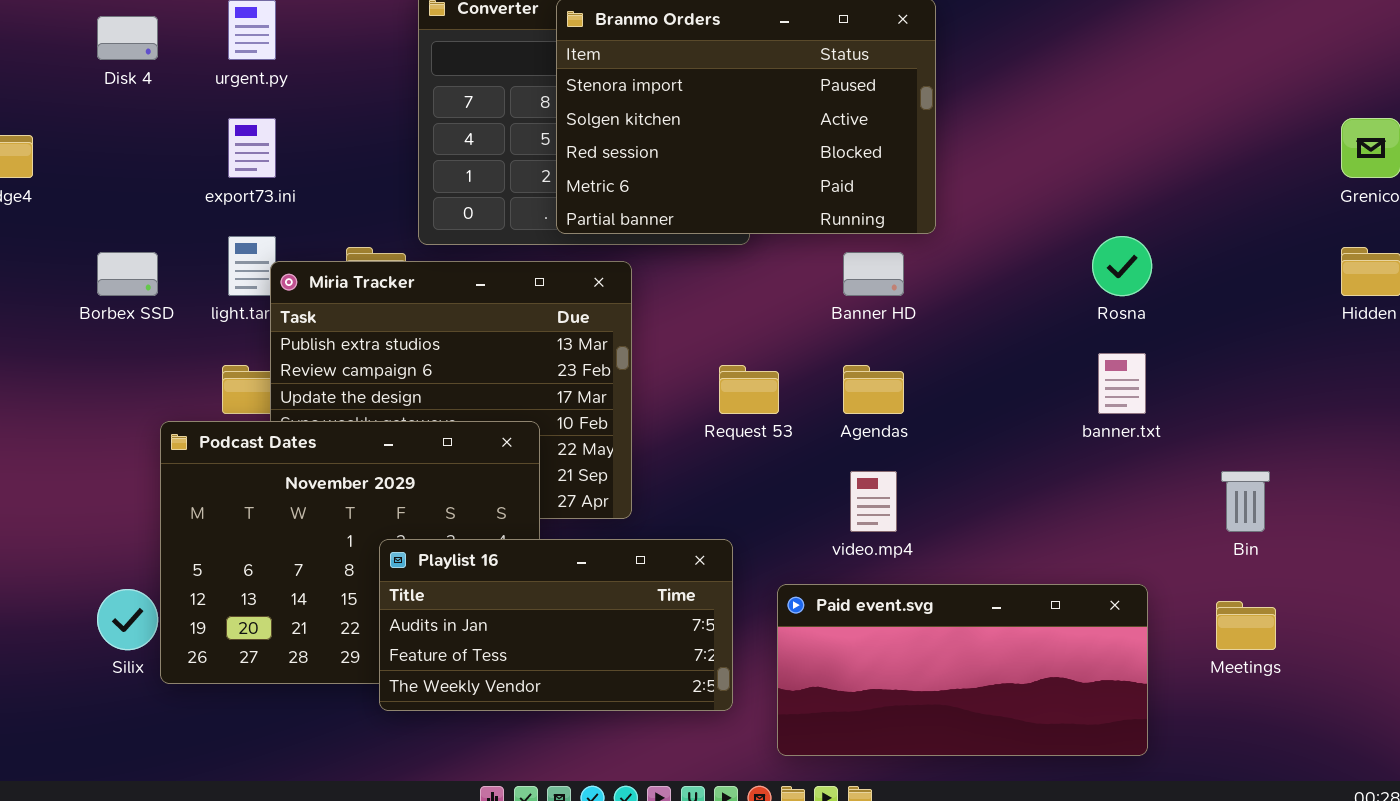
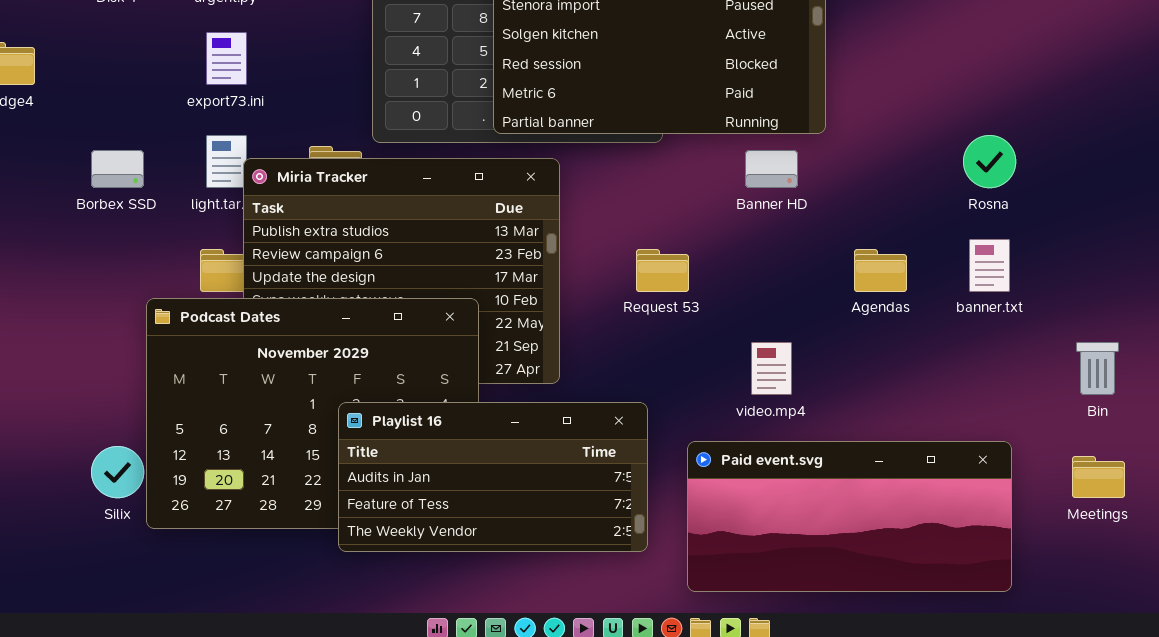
Agendas: [843,365,904,414] -> [854,249,907,292], moved

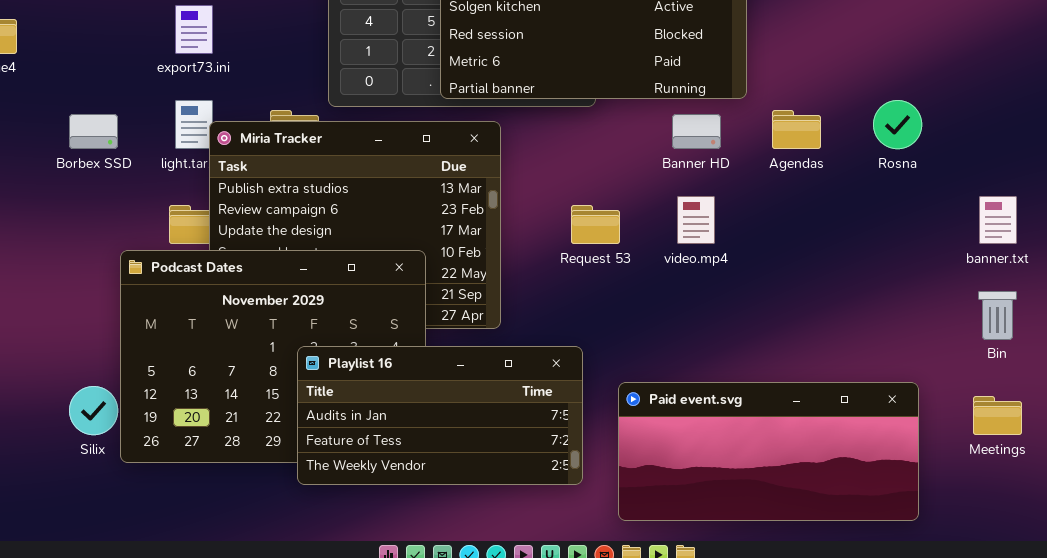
banner.txt: [969,239,1010,292] -> [979,196,1017,244], moved
Agendas: [854,249,907,292] -> [772,110,821,149], moved
video.mp4: [751,342,792,395] -> [677,196,715,244], moved

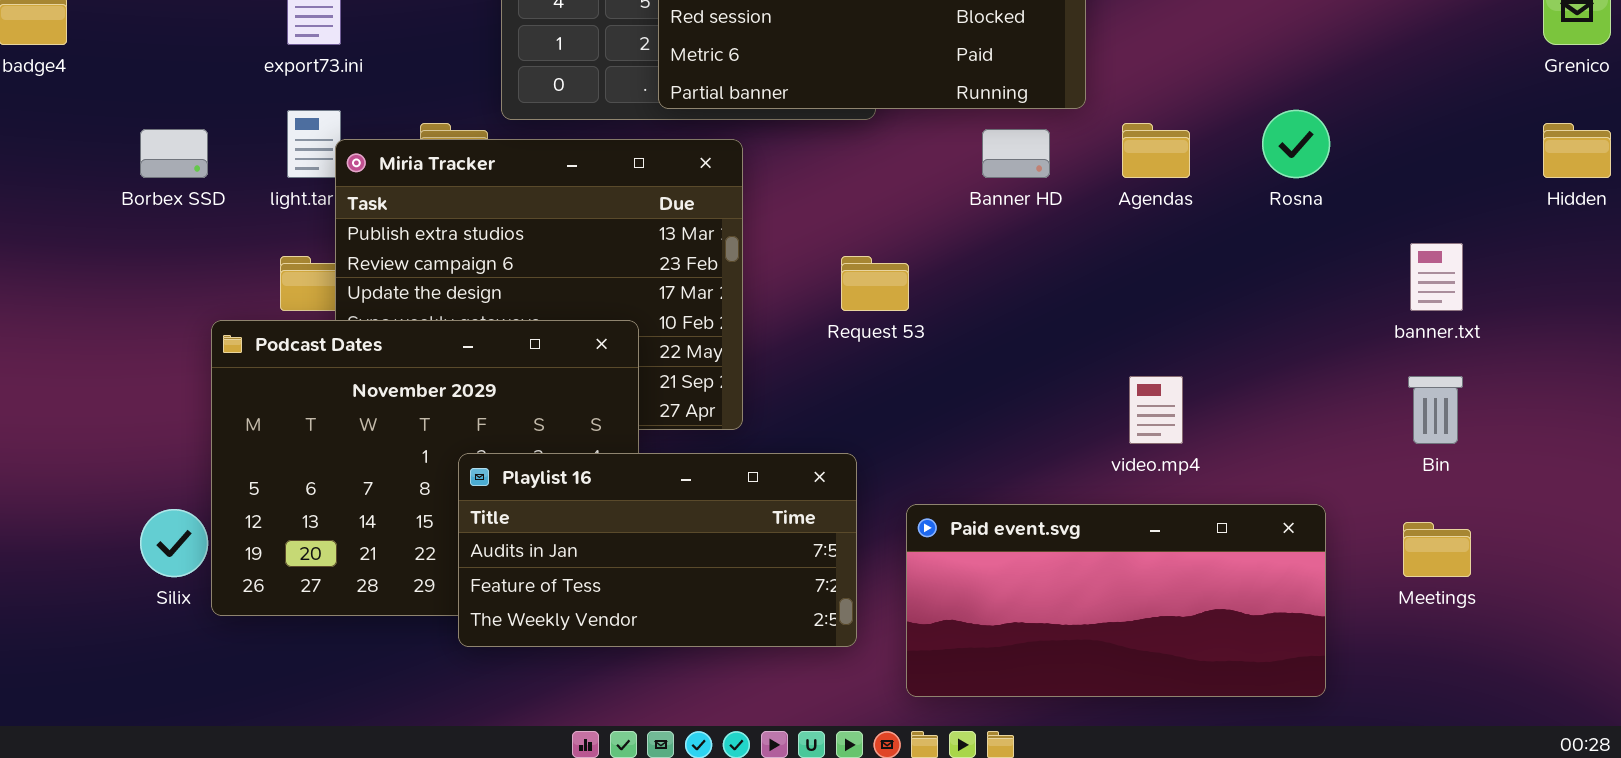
video.mp4: [677,196,715,244] -> [1129,376,1183,444], moved

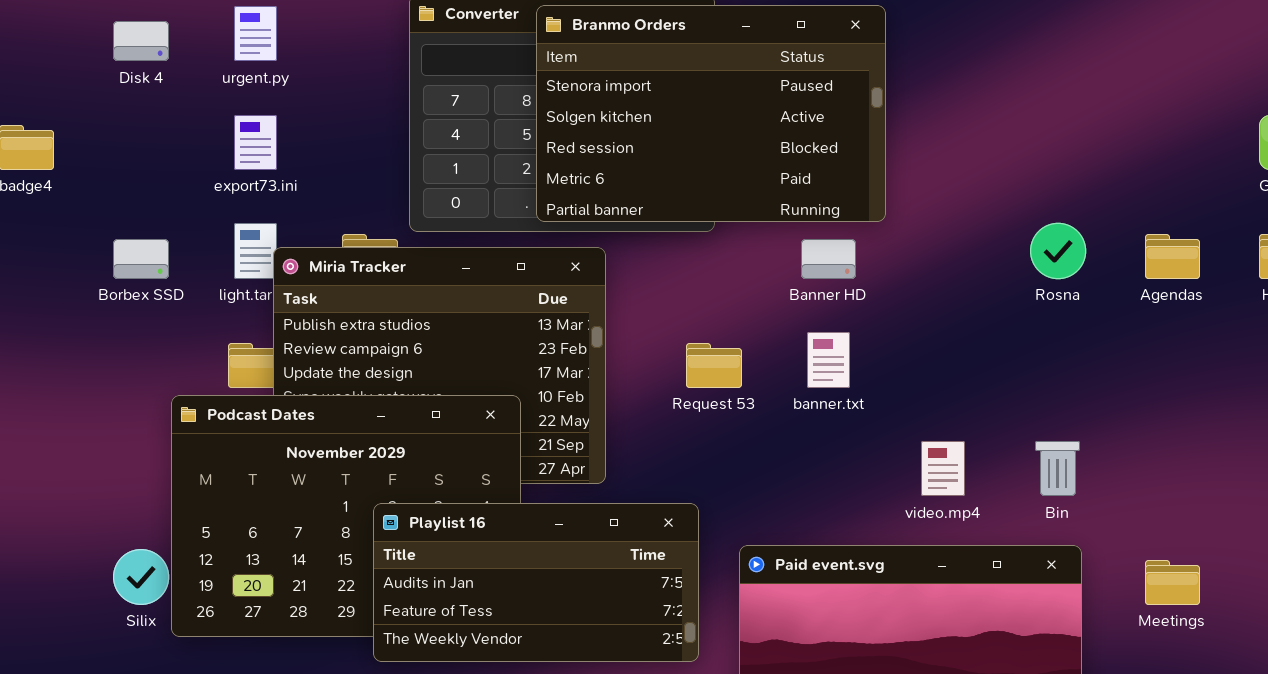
Agendas: [1122,123,1190,178] -> [1145,234,1200,279], moved
banner.txt: [1410,243,1463,311] -> [807,332,850,388], moved
Bin: [1408,376,1463,444] -> [1035,441,1080,496], moved

